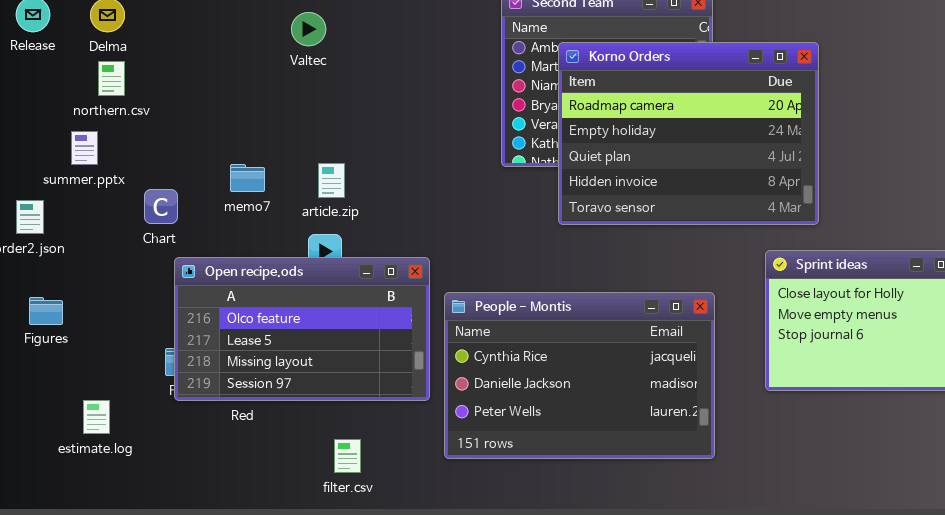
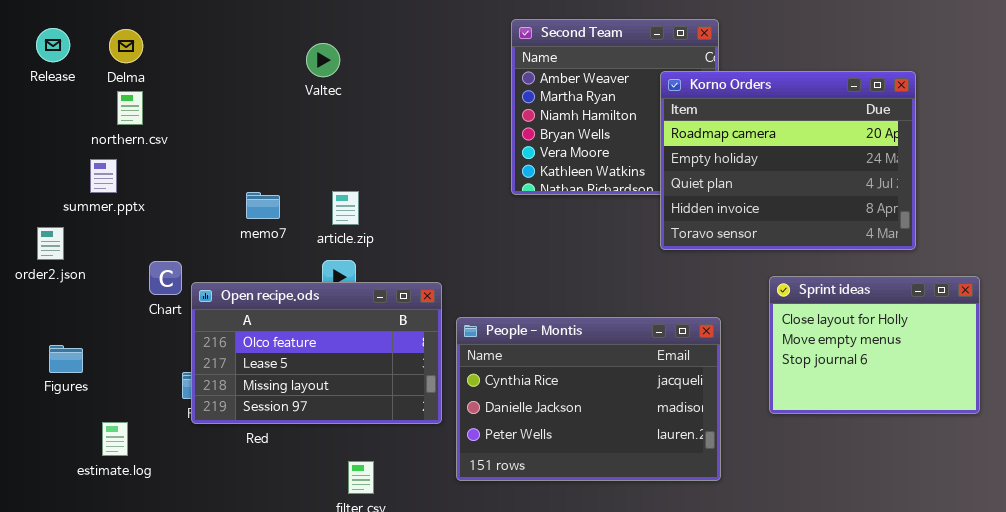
Korno Orders: [558,42,819,225] -> [660,71,916,250], moved
Chart: [144,189,178,224] -> [149,261,182,295], moved
Figures: [29,297,63,325] -> [49,345,83,373], moved

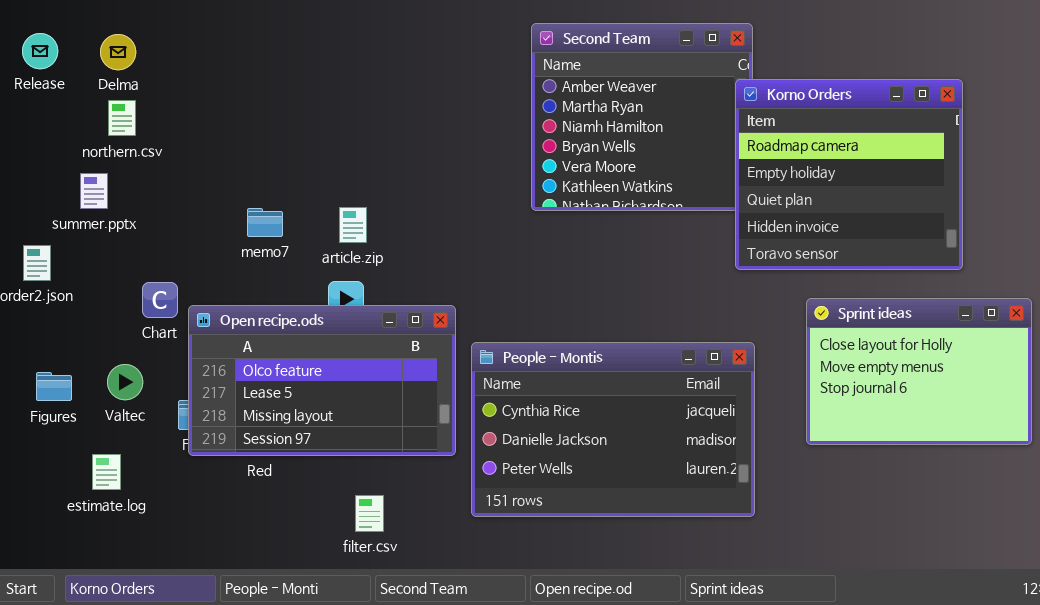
Valtec: [306,43,340,77] -> [107,364,143,400], moved
Korno Orders: [660,71,916,250] -> [735,79,963,270], resized

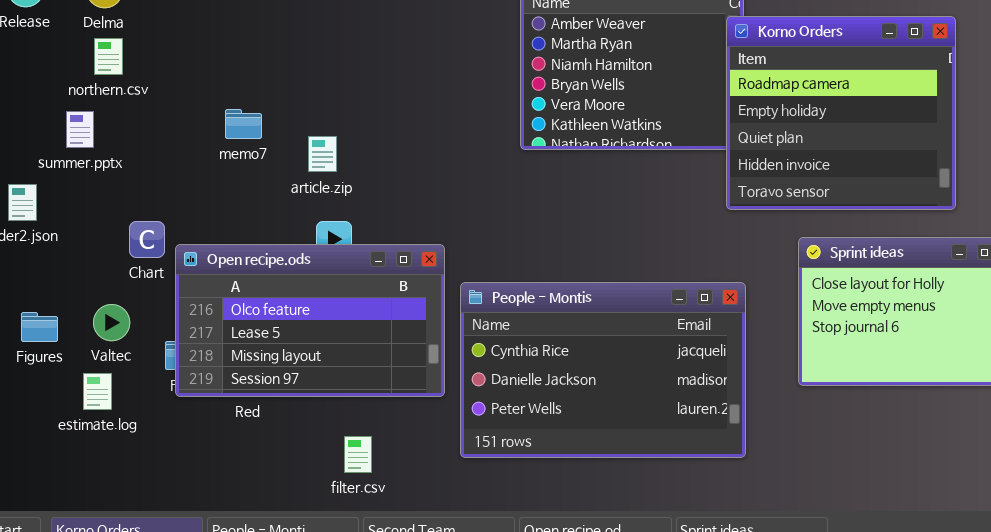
article.zip: [339,207,367,243] -> [308,136,337,172], moved
memo7: [247,208,283,237] -> [225,109,262,139], moved
estimate.log: [92,454,121,490] -> [83,373,112,410], moved

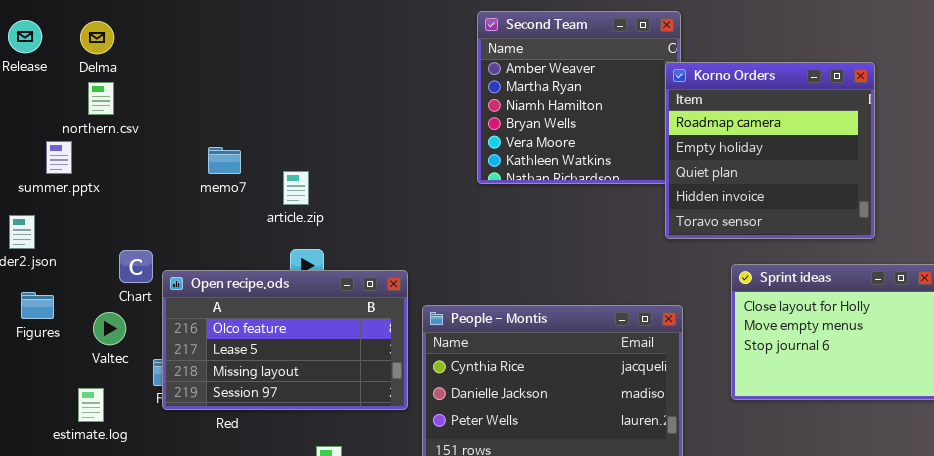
summer.pptx: [66,111,94,148] -> [46,141,72,174], moved
Valtec: [93,304,130,341] -> [93,312,126,345], moved
Figures: [21,312,58,342] -> [21,292,54,319], moved

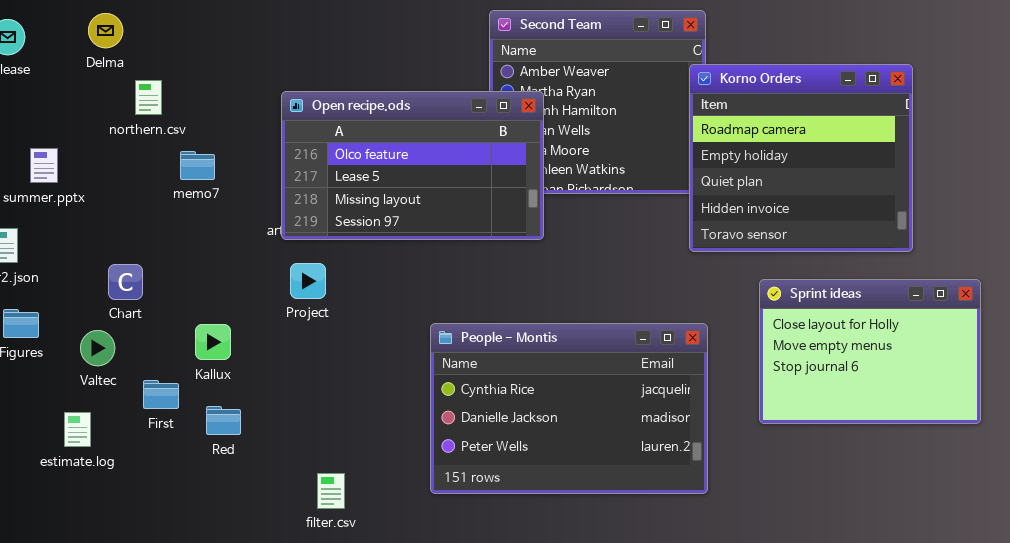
Delma: [80,21,114,54] -> [88,13,123,48], moved
northern.csv: [88,82,114,115] -> [135,80,162,115], moved
memo7: [208,147,241,174] -> [180,151,215,180], moved
Open recipe.ods: [162,270,408,410] -> [281,91,544,240], moved

